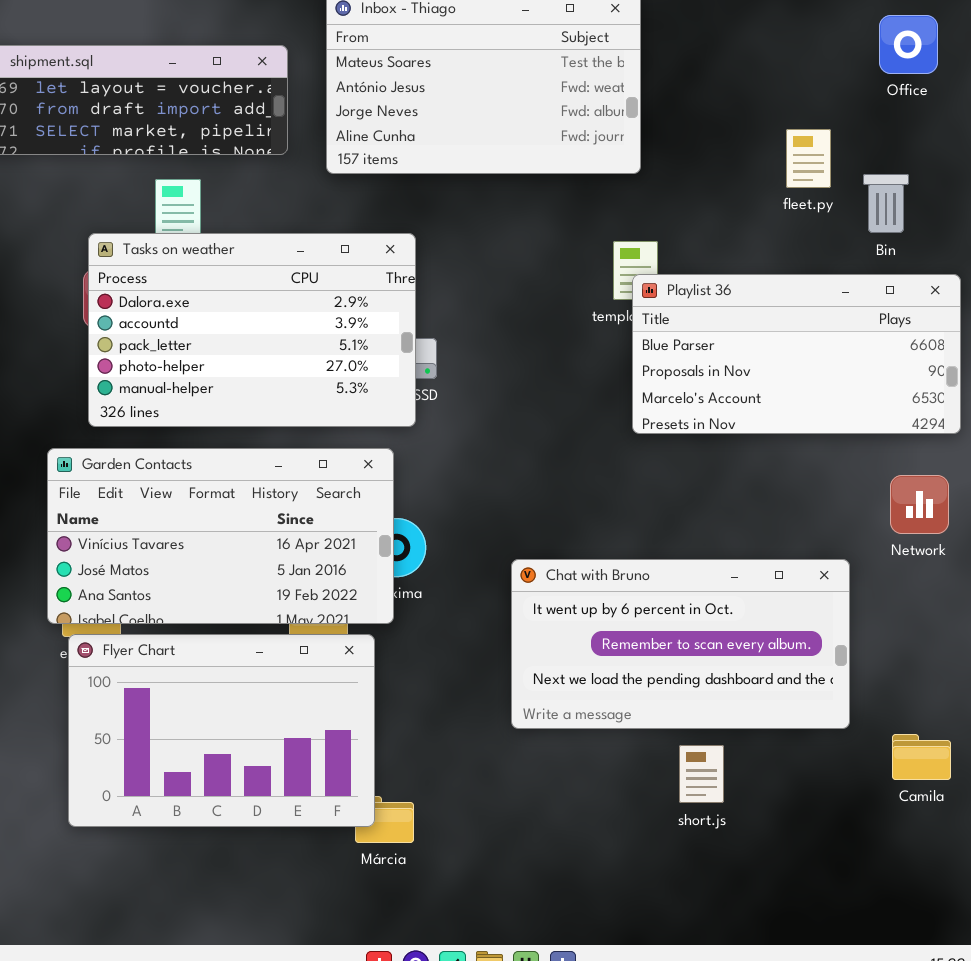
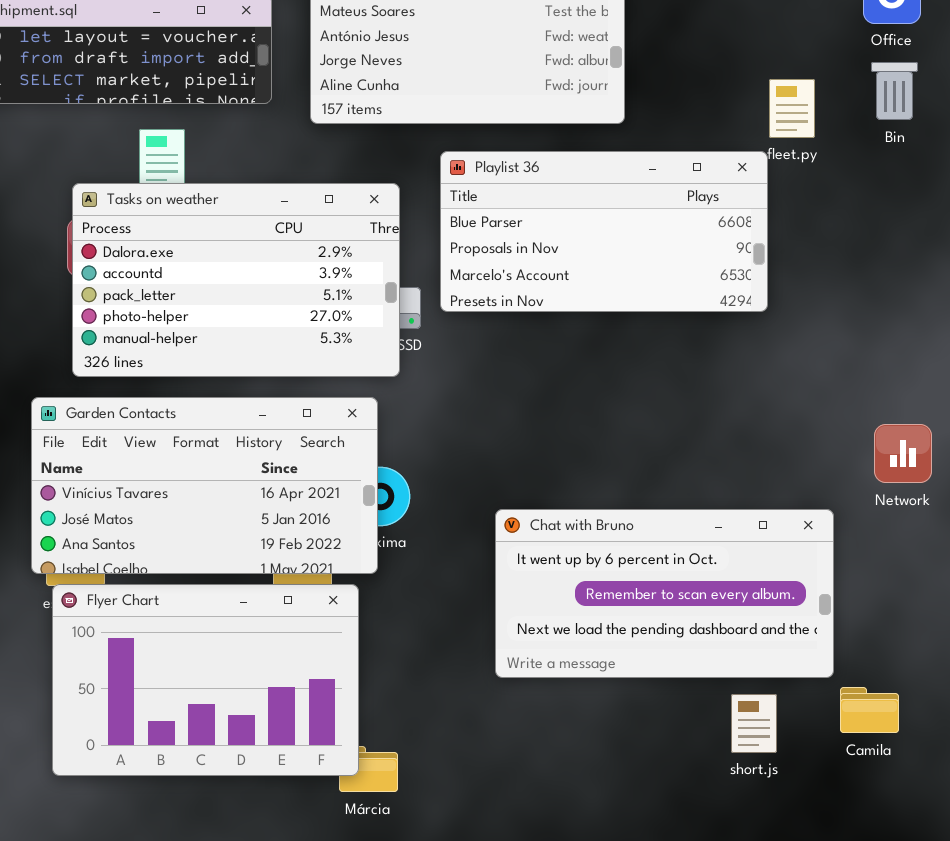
Bin: [863,174,909,233] -> [871,62,918,120], moved
Playlist 36: [632,274,961,434] -> [440,151,768,312], moved
Camila: [892,734,951,780] -> [840,687,899,733], moved
short.js: [679,745,724,803] -> [731,694,777,753], moved

